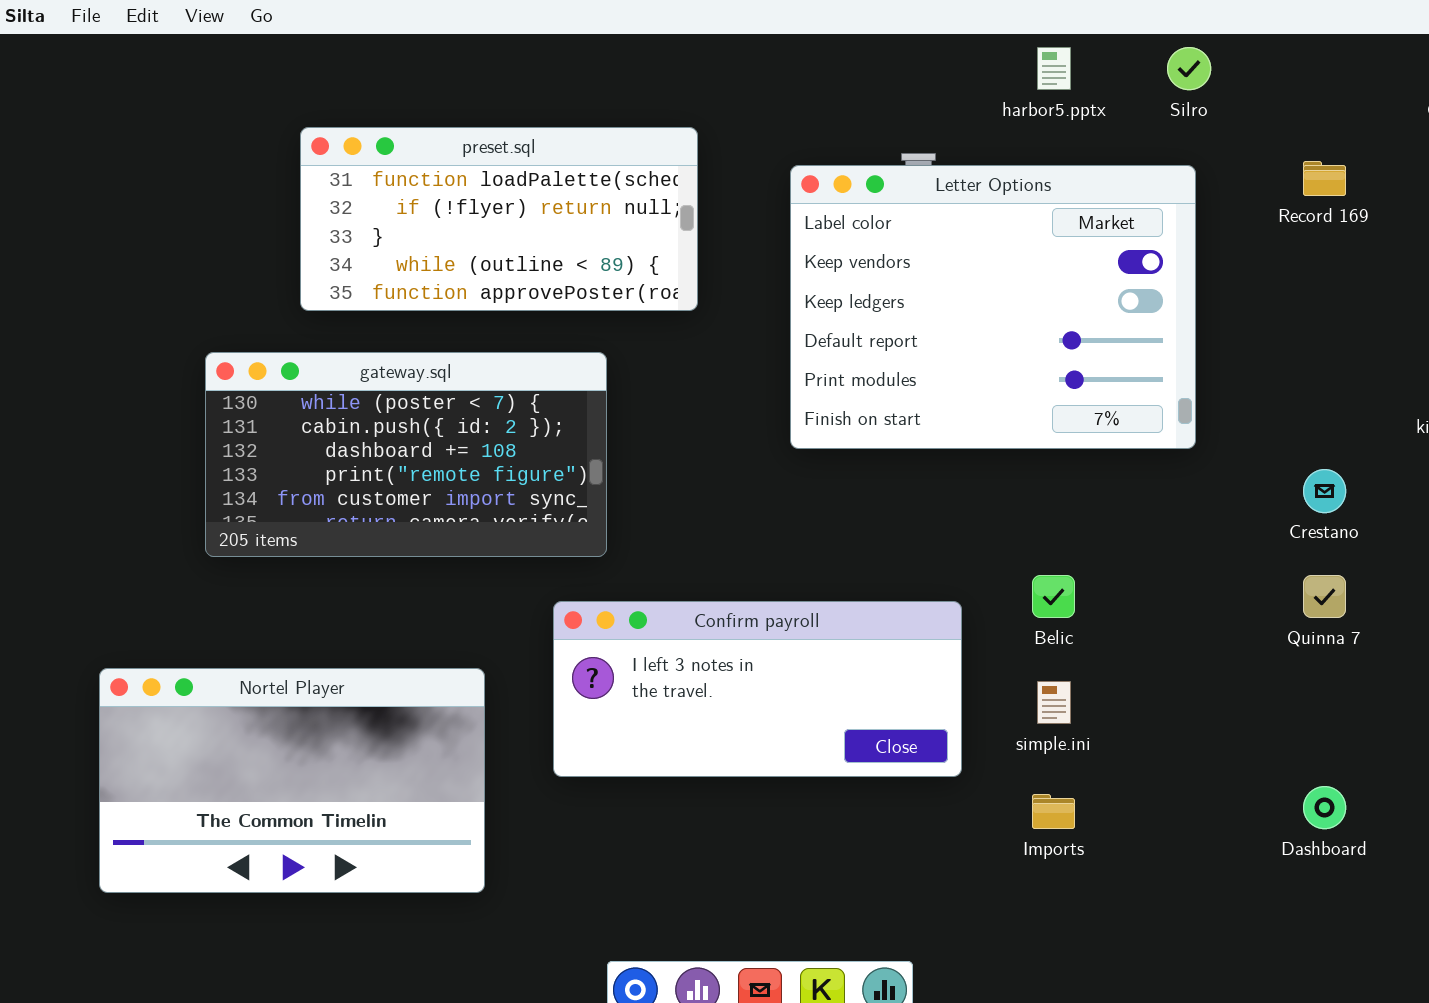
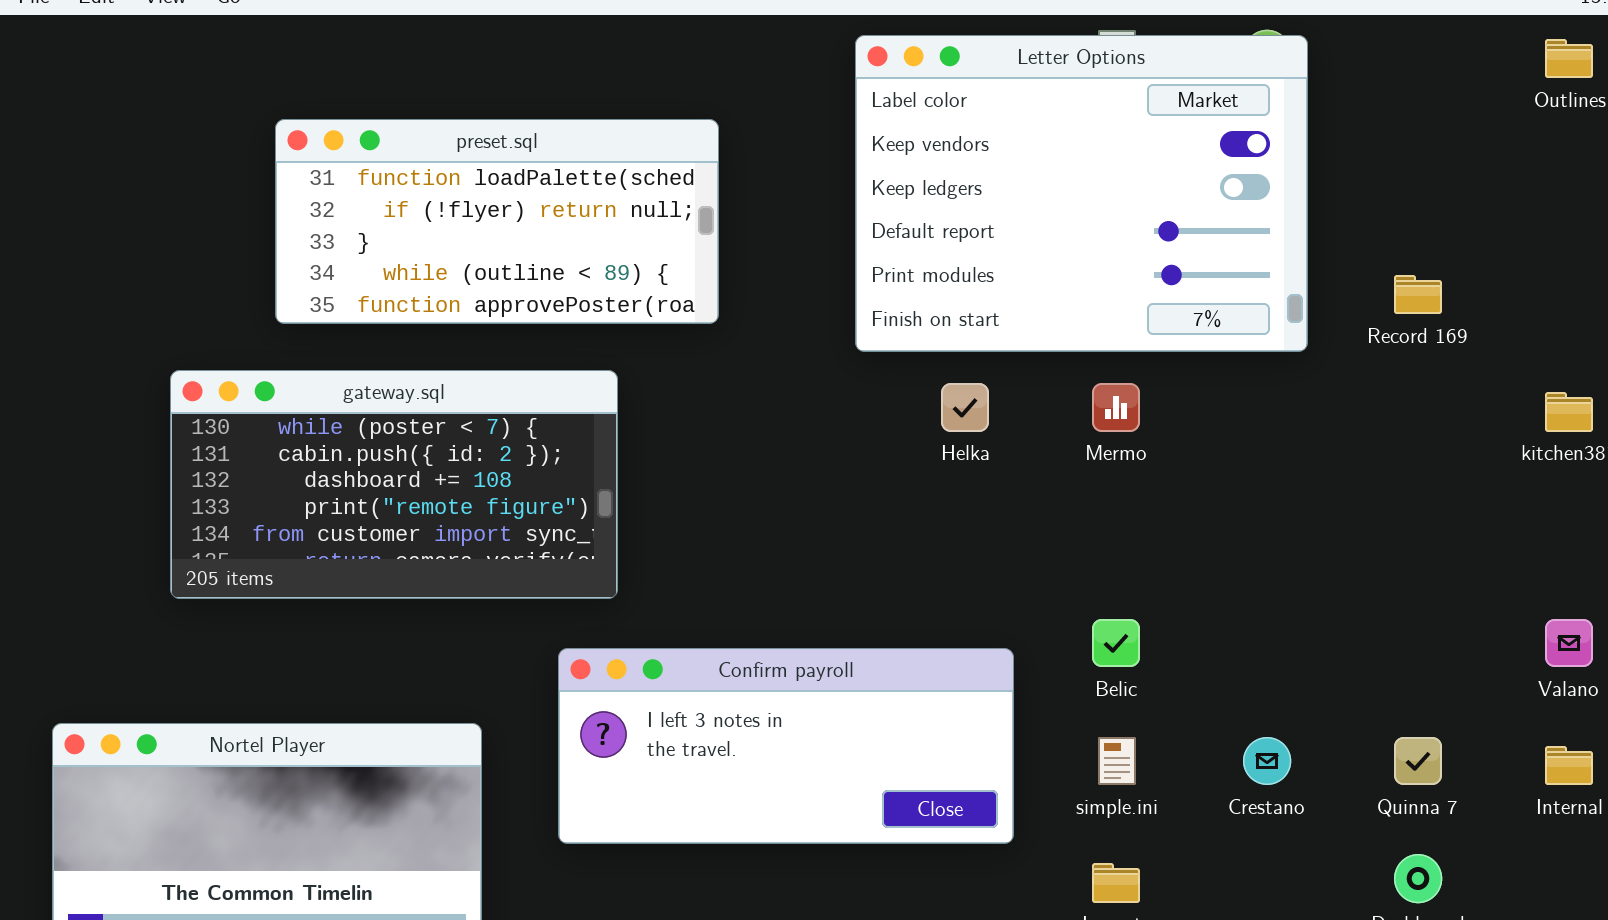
Record 169: [1303,161,1346,196] -> [1394,275,1442,314], moved
Letter Options: [790,165,1196,449] -> [855,35,1308,352], moved
Crestano: [1303,469,1346,513] -> [1243,737,1291,785], moved
Quinna 7: [1303,575,1346,618] -> [1394,737,1442,785], moved

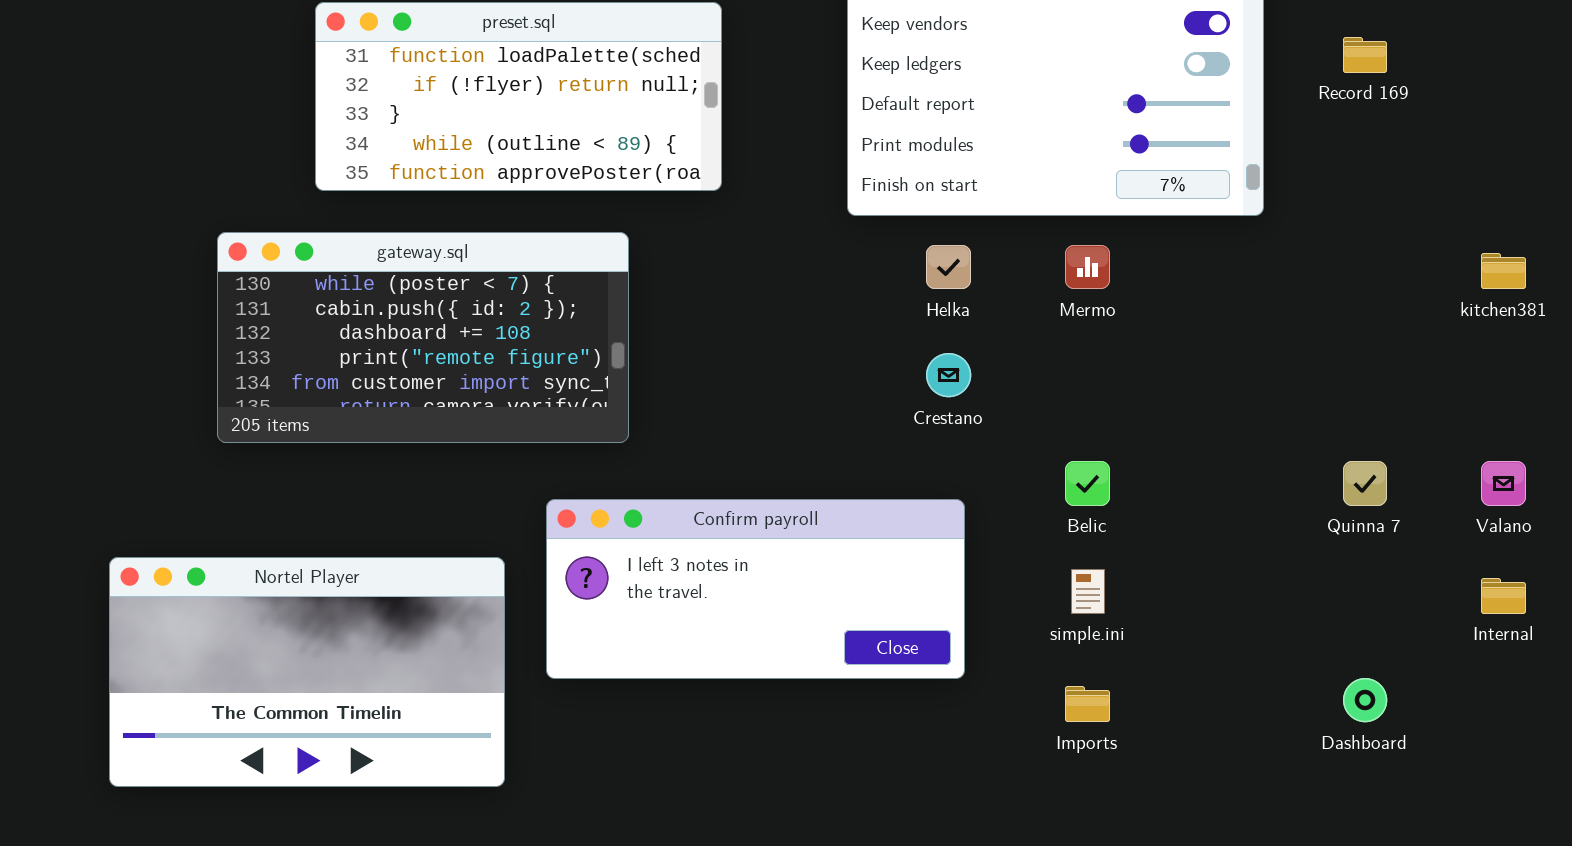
Record 169: [1394,275,1442,314] -> [1343,37,1387,73], moved
Confirm payroll: [558,648,1014,844] -> [546,499,965,679], moved
Crestano: [1243,737,1291,785] -> [926,353,971,397], moved
Quinna 7: [1394,737,1442,785] -> [1343,461,1387,506], moved

